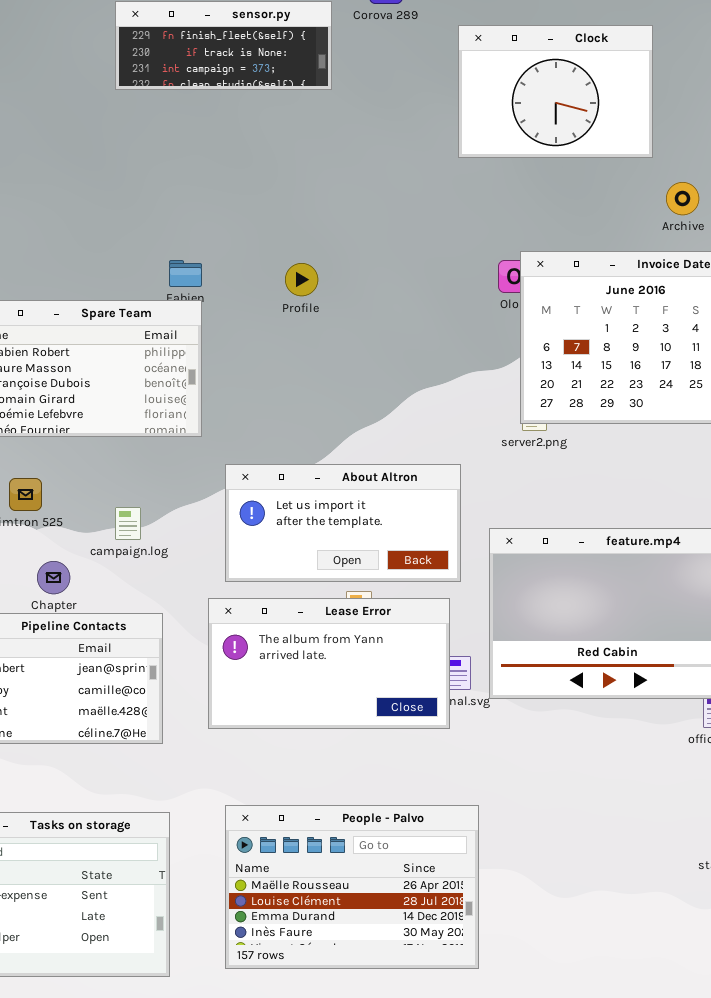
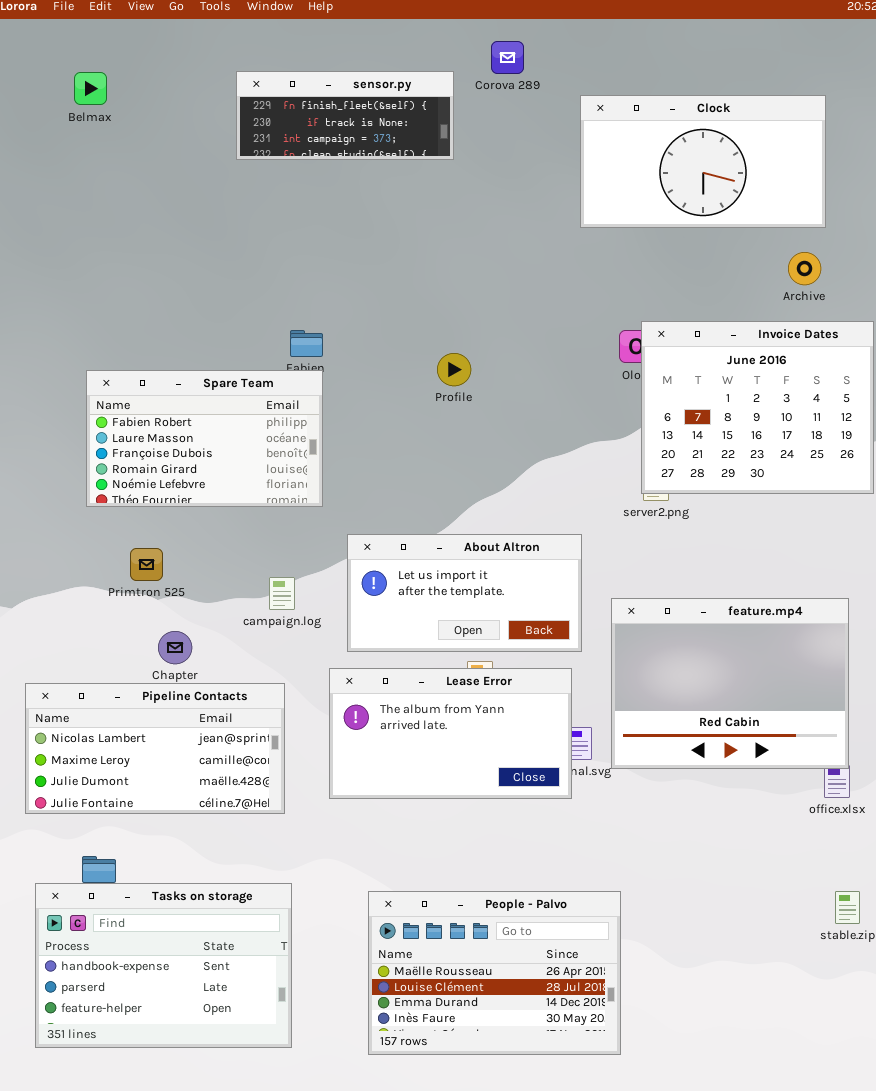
Clock: [458,25,653,158] -> [580,95,826,228], resized
Profile: [285,263,318,296] -> [437,353,471,386], moved
campaign.log: [115,507,141,540] -> [269,577,295,610], moved
People - Palvo: [225,805,479,969] -> [368,891,621,1055], moved

